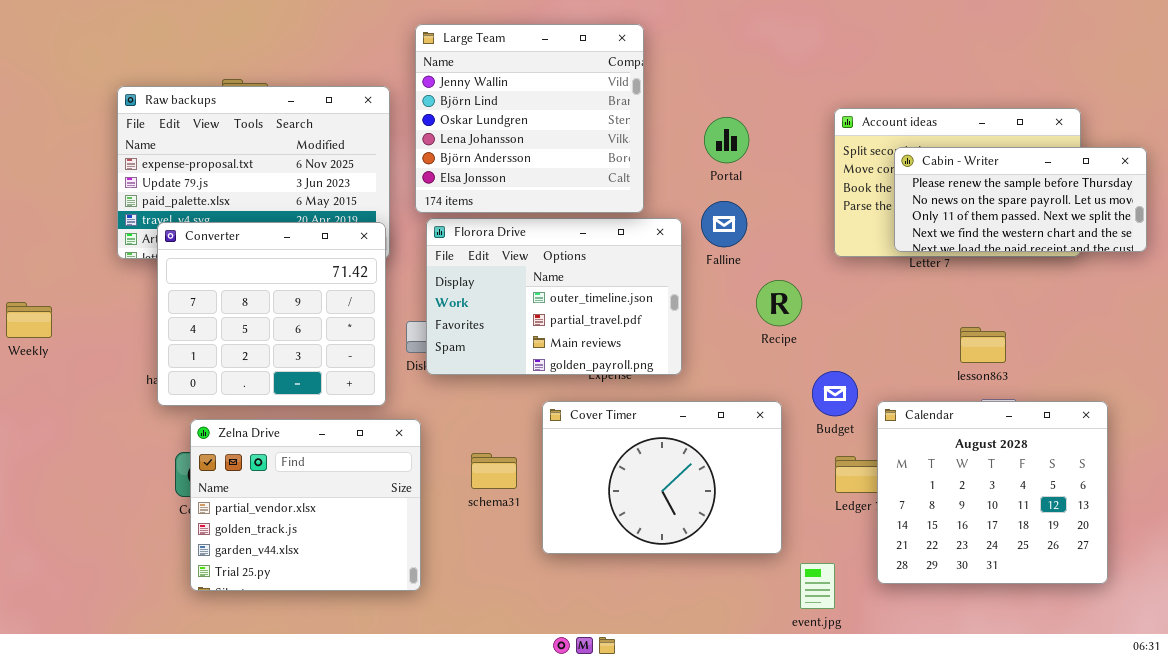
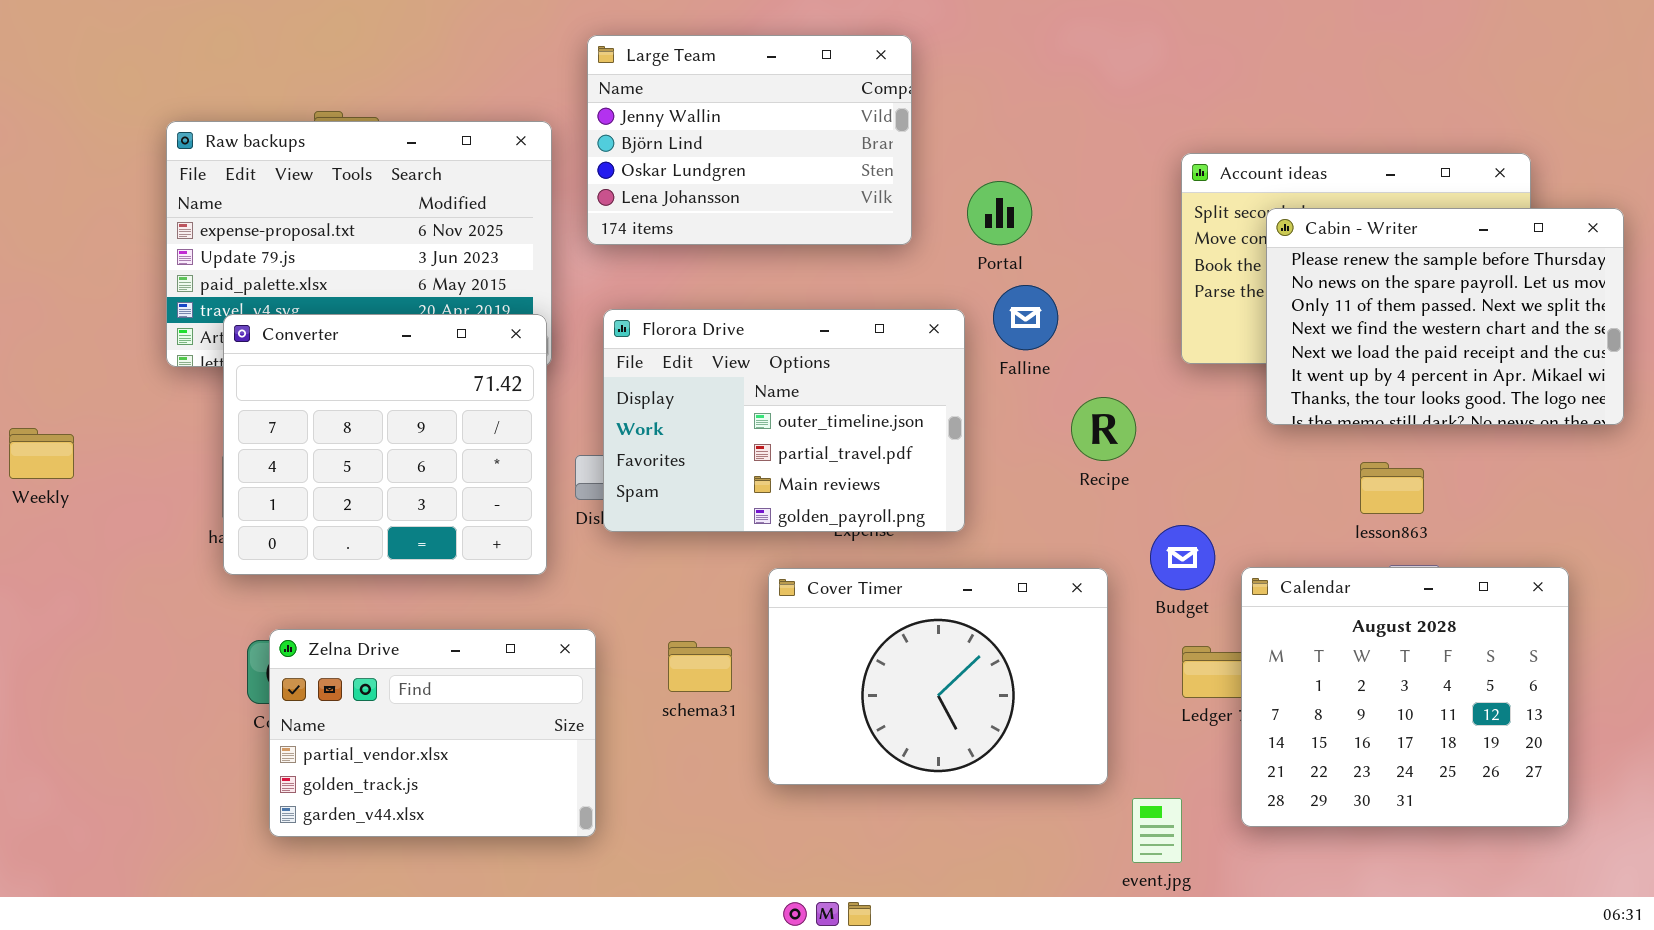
Large Team: [415,24,644,213] -> [587,35,912,245], resized
Portal: [704,117,749,163] -> [967,181,1032,245], moved
Cabin - Writer: [894,147,1147,252] -> [1266,208,1624,425], resized
Zelna Drive: [190,419,421,591] -> [269,629,596,837], resized

